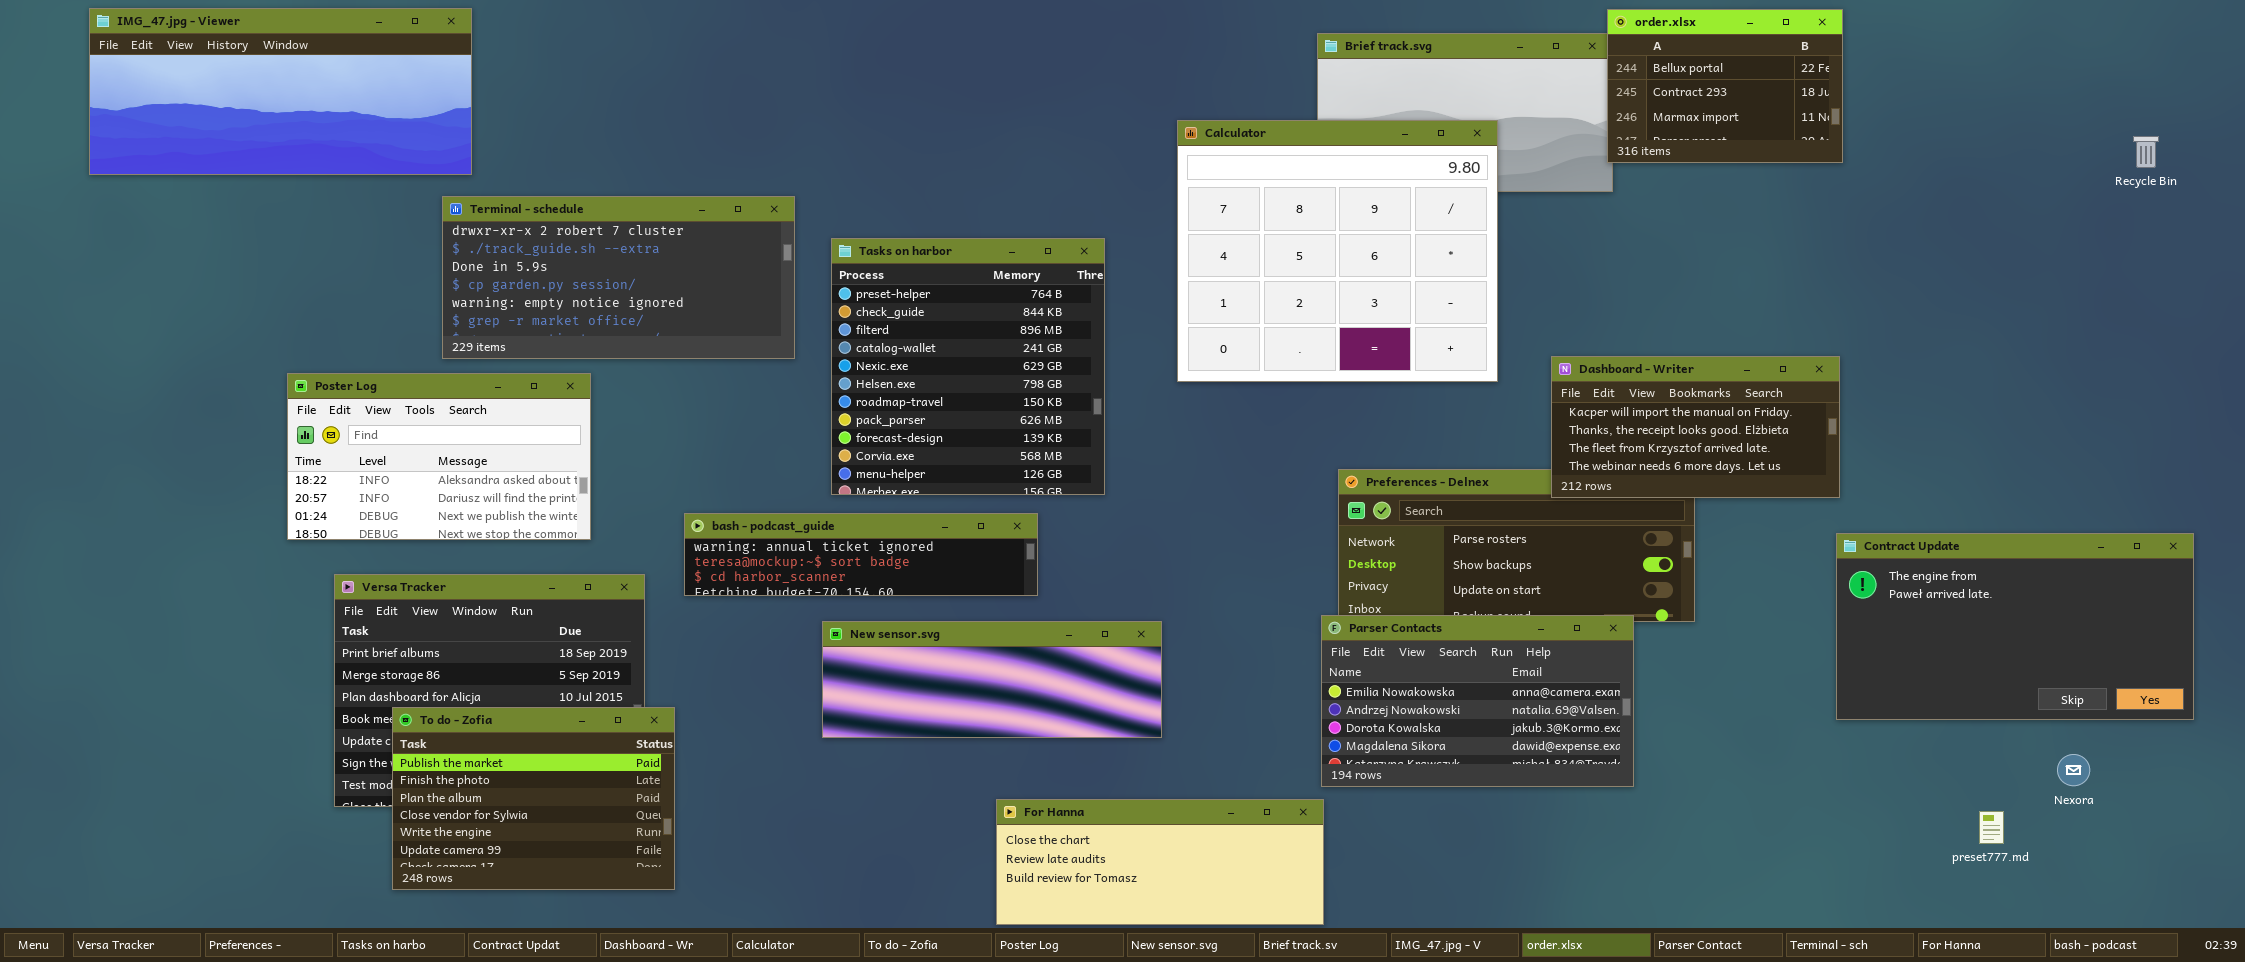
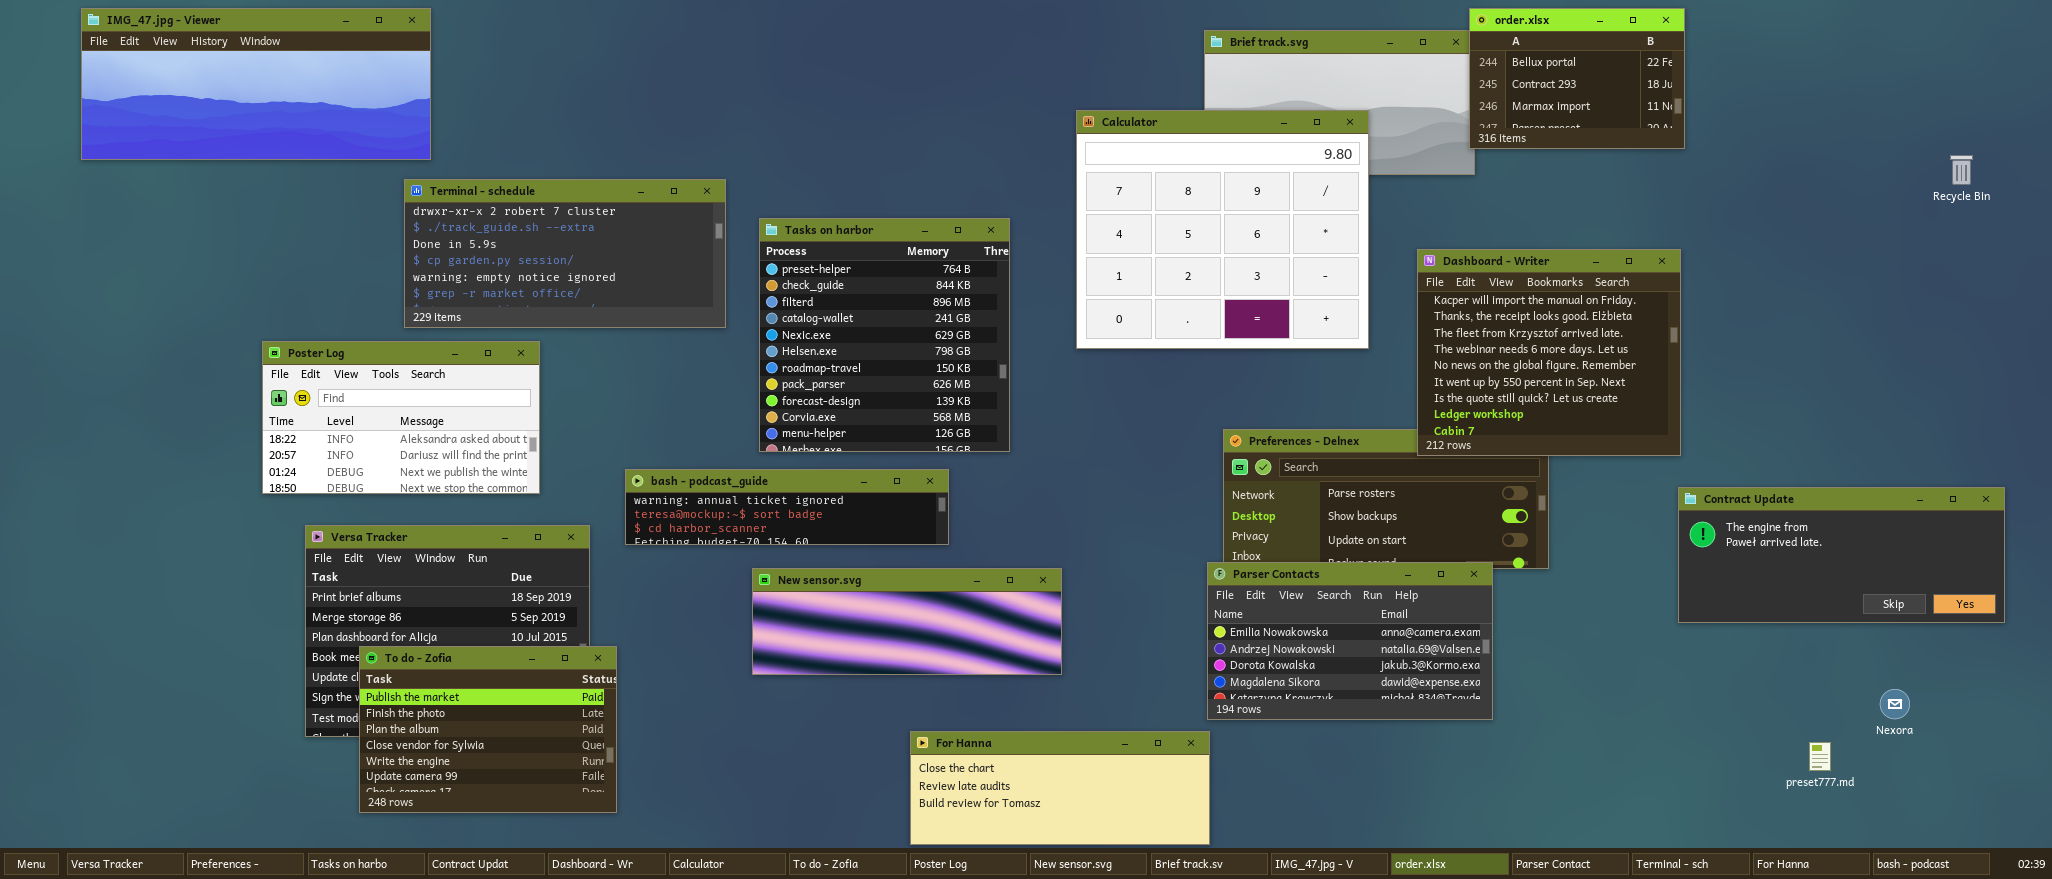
Recycle Bin: [2133,136,2159,168] -> [1950,155,1973,185], moved
Dashboard - Writer: [1551,356,1840,498] -> [1417,249,1681,456], resized
Contract Update: [1836,533,2194,720] -> [1678,487,2005,623], resized

